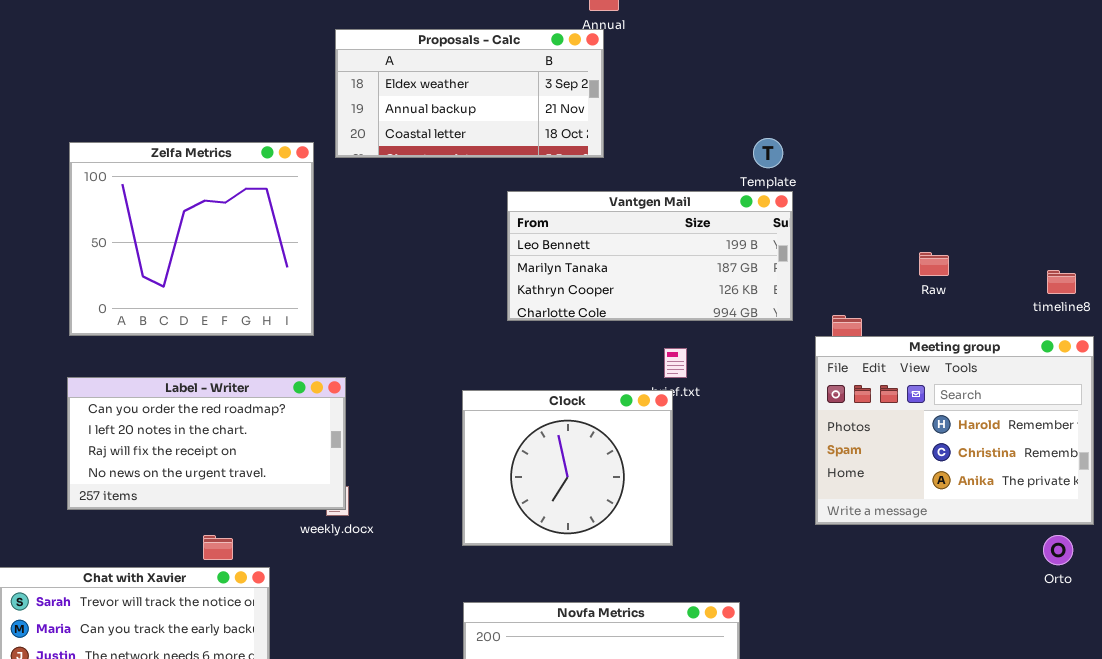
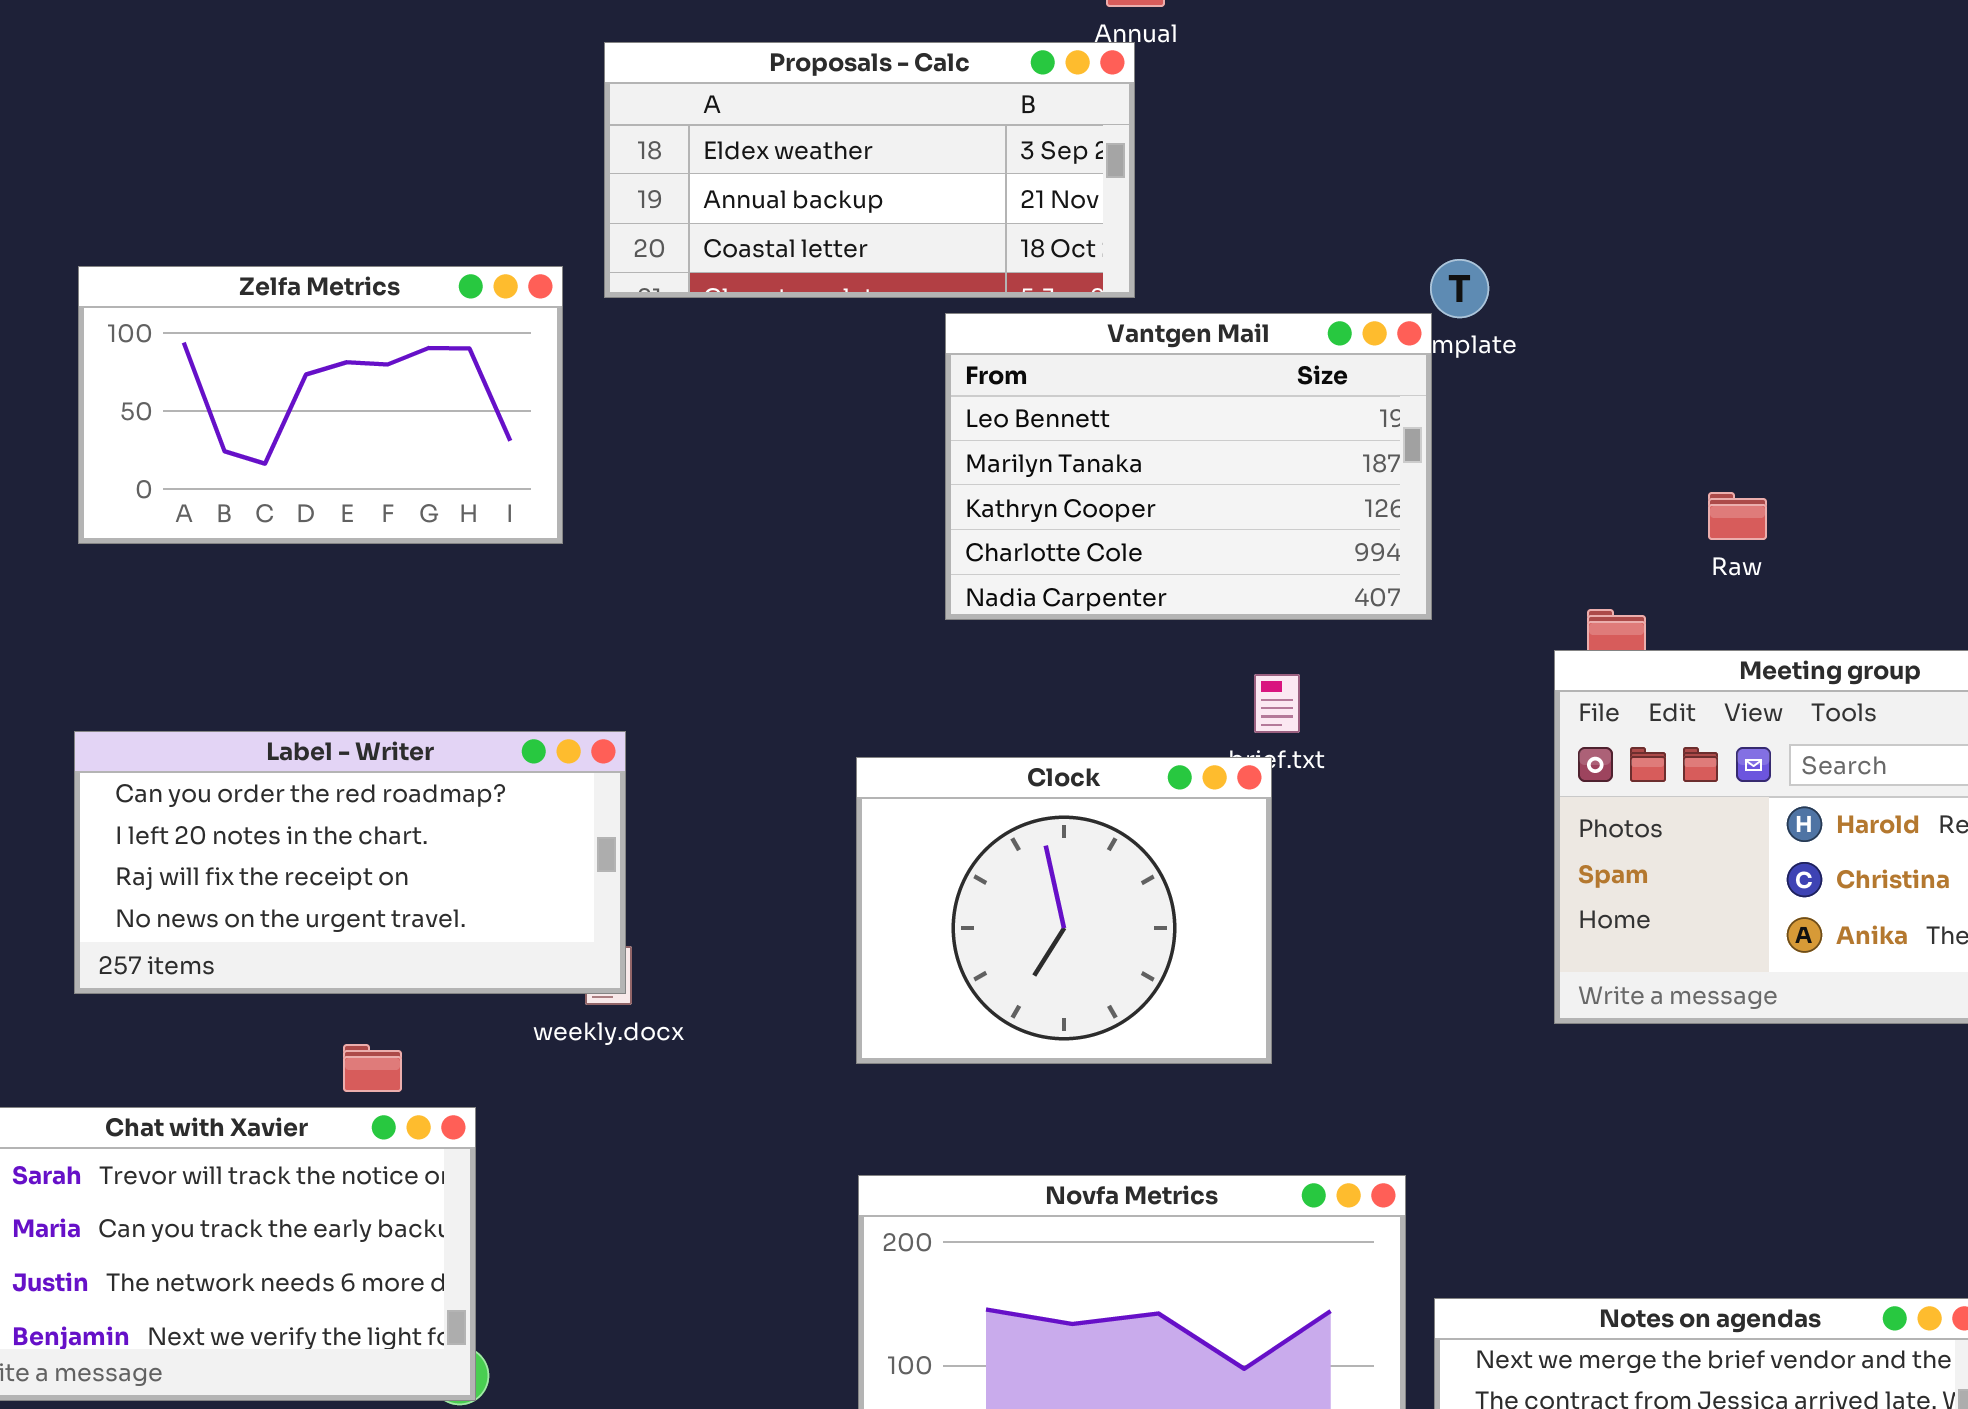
Zelfa Metrics: [69,142,314,336] -> [78,266,563,544], resized
Vantgen Mail: [507,191,793,321] -> [945,313,1432,620], resized
Raw: [919,252,949,276] -> [1708,492,1767,540], moved

